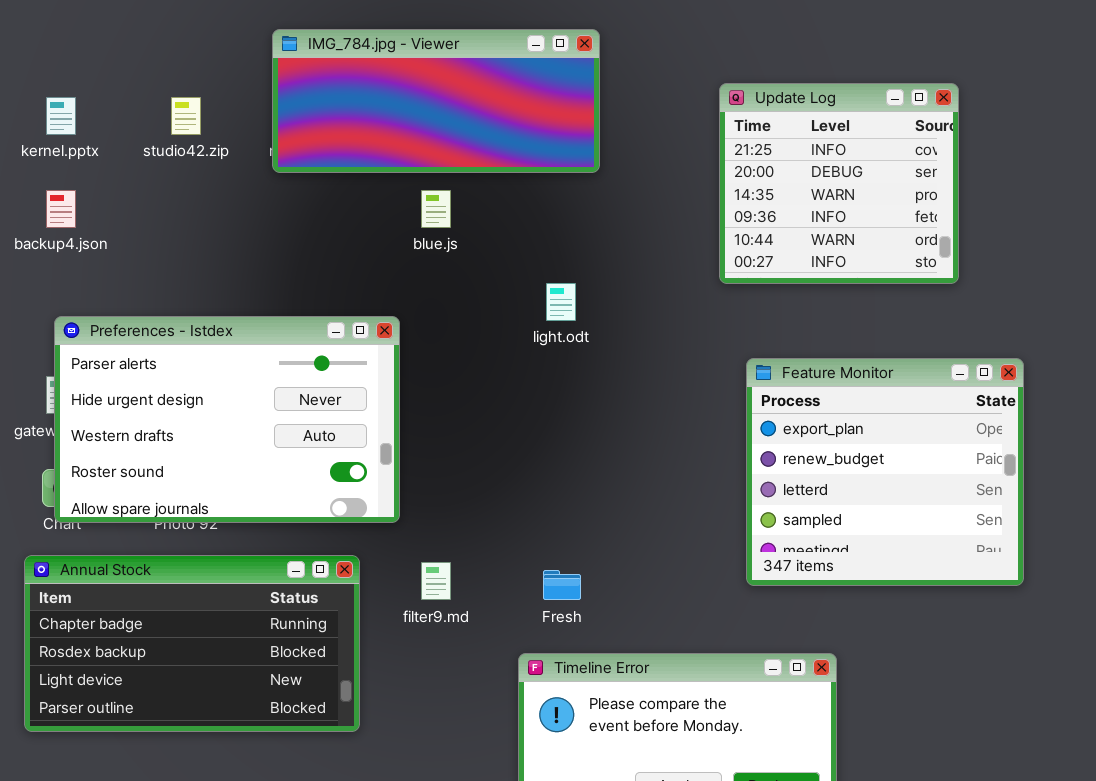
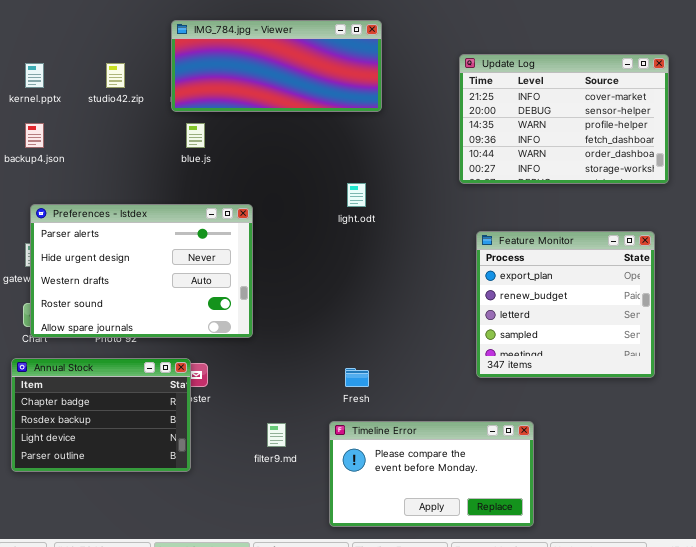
Update Log: [719,83,959,284] -> [459,54,669,184], resized
blue.js: [421,190,451,228] -> [186,123,205,148], moved
Annual Stock: [24,555,360,732] -> [11,358,191,472], resized
filter9.md: [421,562,451,600] -> [267,423,286,447], moved

